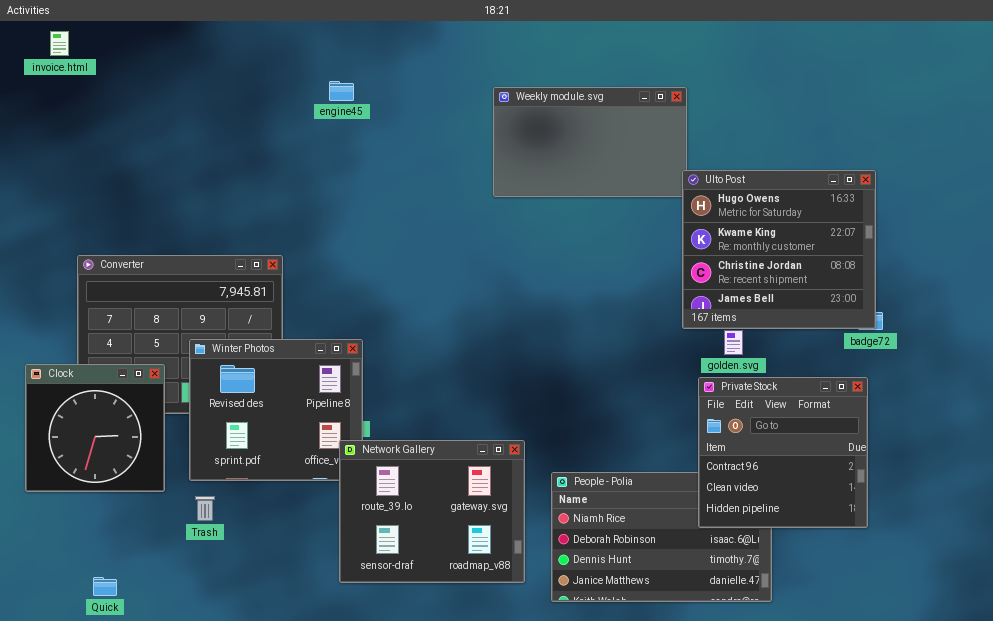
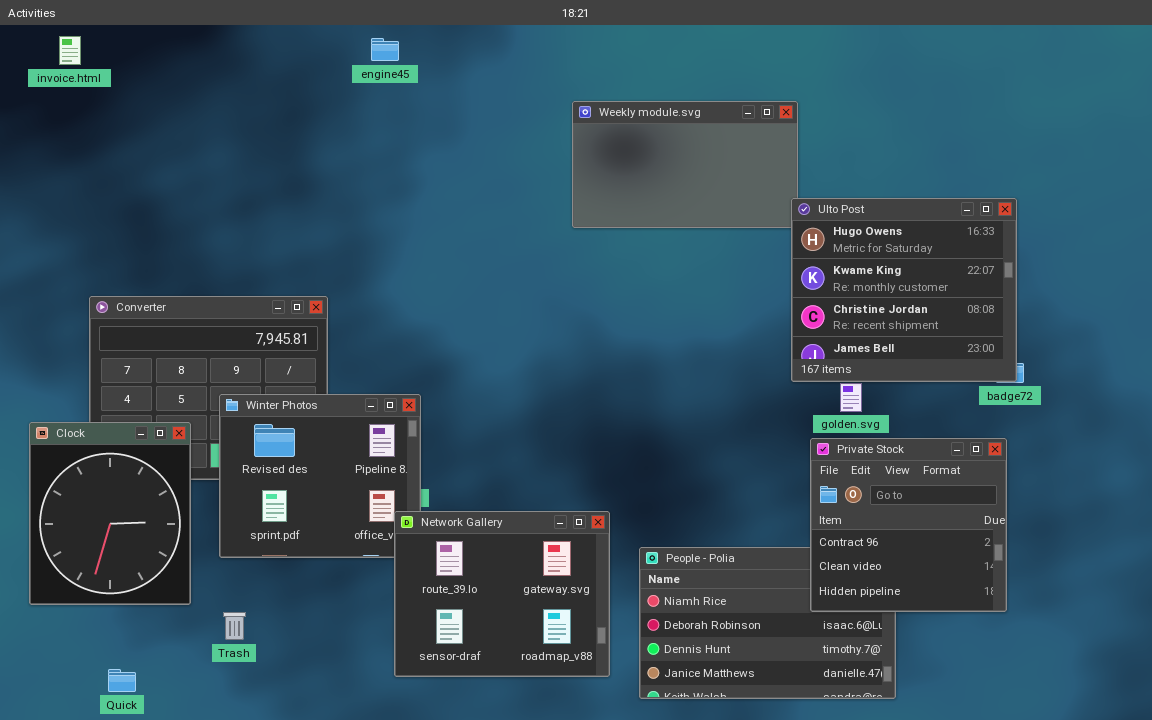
engine45: [329,81,354,101] -> [371,38,399,61], moved
Clock: [25,364,165,492] -> [29,422,191,605], resized
Trash: [195,496,215,521] -> [223,612,246,640], moved

